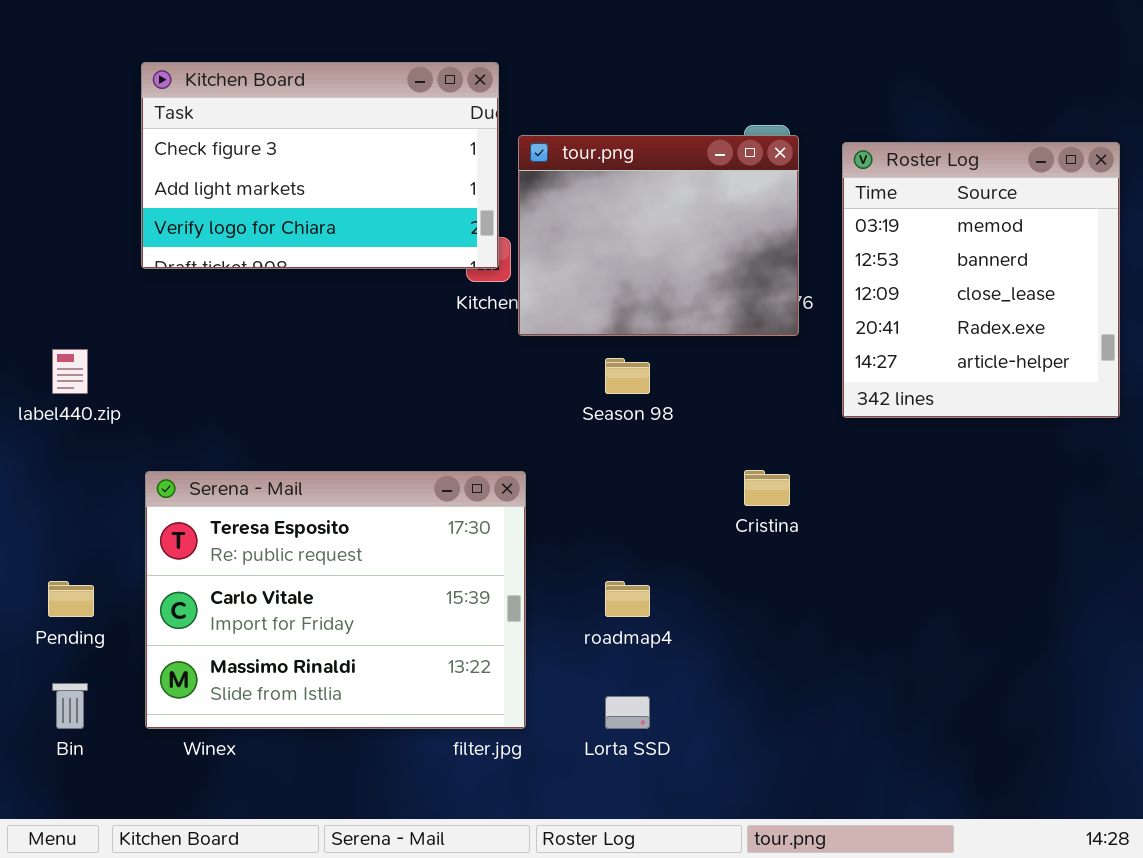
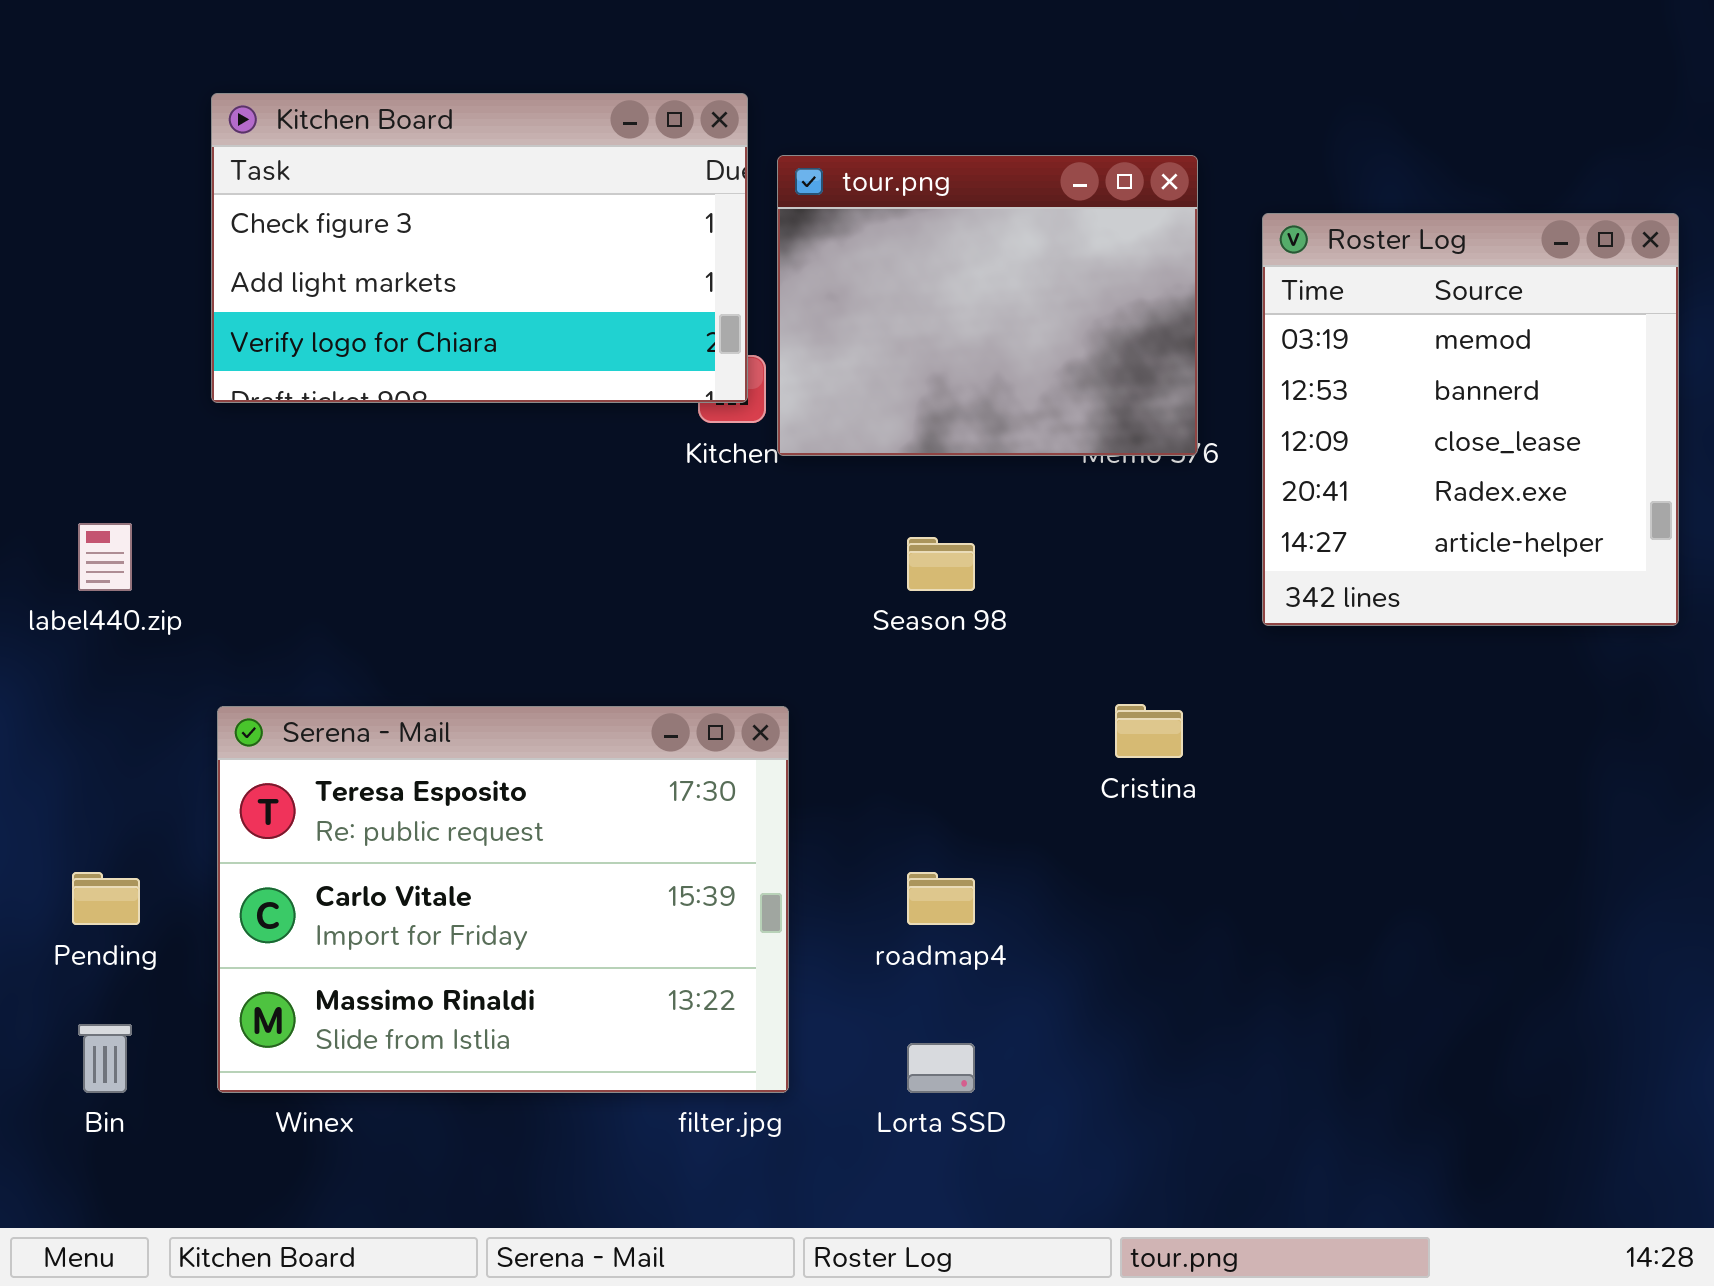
tour.png: [518,135,799,336] -> [777,155,1198,456], moved

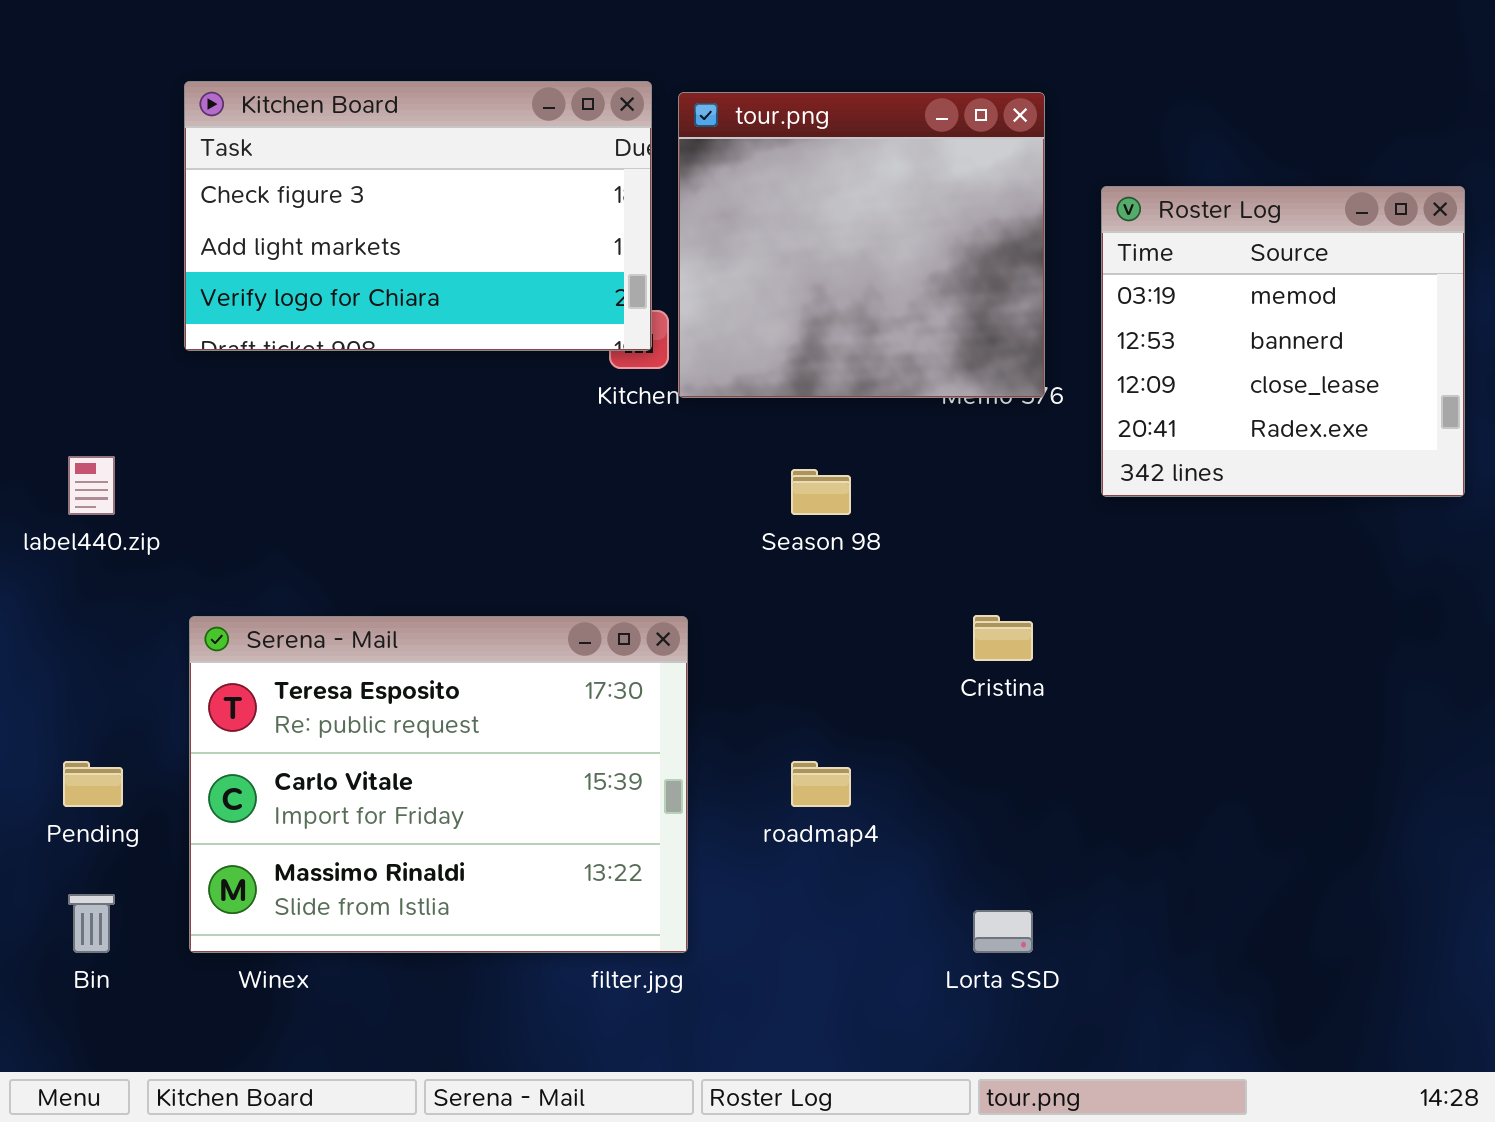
tour.png: [777,155,1198,456] -> [678,92,1045,398], resized
Roster Log: [1262,213,1679,626] -> [1101,186,1465,497], resized
Lorta SSD: [907,1043,975,1093] -> [973,910,1033,953], moved

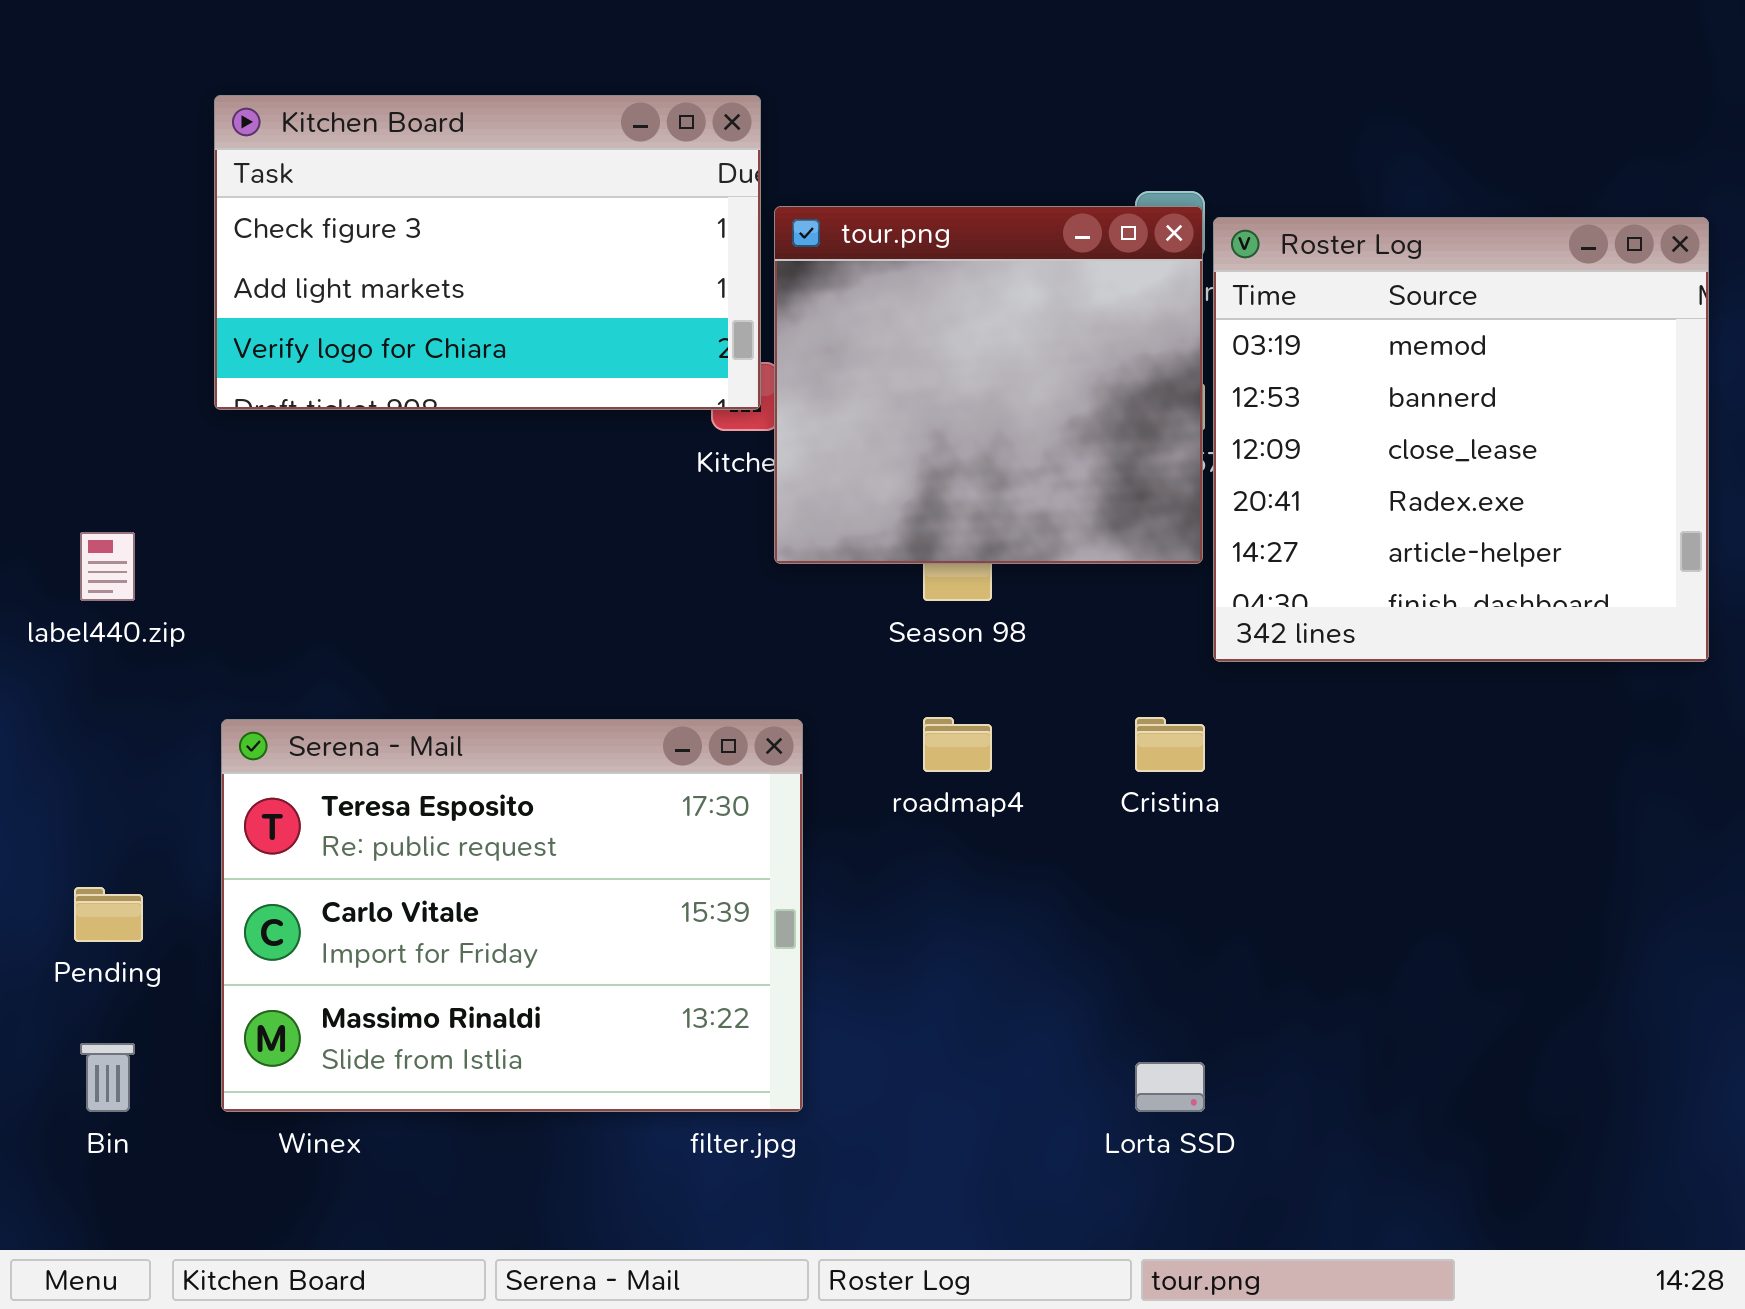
tour.png: [678,92,1045,398] -> [774,206,1203,564], moved
Roster Log: [1101,186,1465,497] -> [1213,217,1709,662], resized
roadmap4: [791,761,851,807] -> [923,717,992,772], moved

